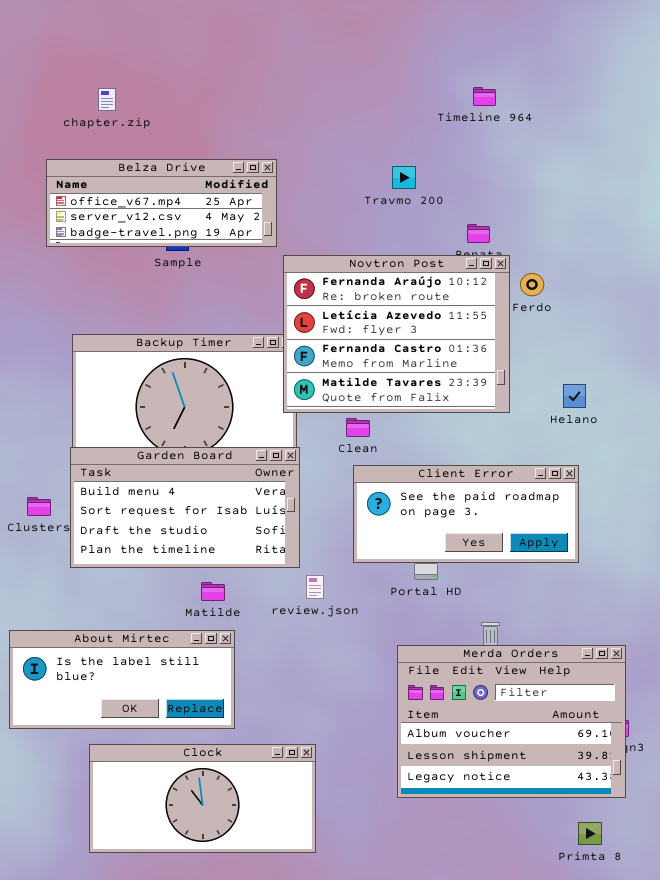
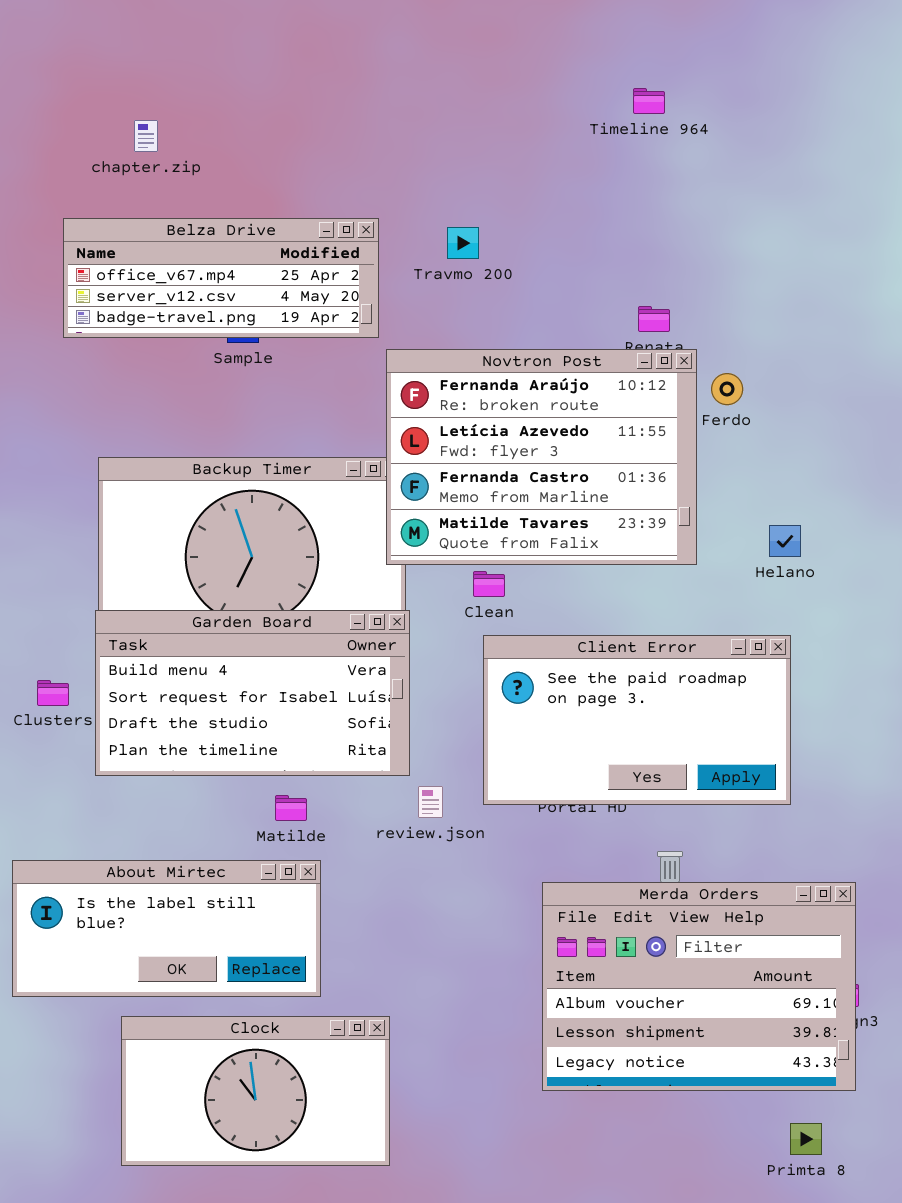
Timeline 964: [473,87,496,106] -> [633,88,665,114], moved
Travmo 200: [392,166,416,189] -> [447,227,479,259], moved
Client Error: [353,465,579,563] -> [483,635,791,805], resized
Clock: [89,744,316,853] -> [121,1016,390,1166], resized

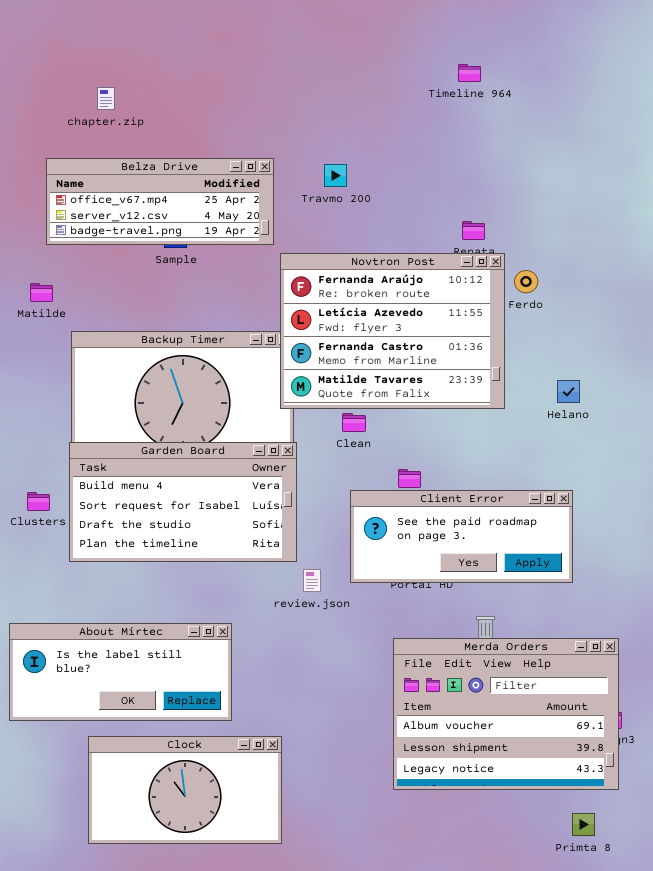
Client Error: [483,635,791,805] -> [350,490,573,583], resized
Matilde: [275,795,307,821] -> [30,283,53,302], moved

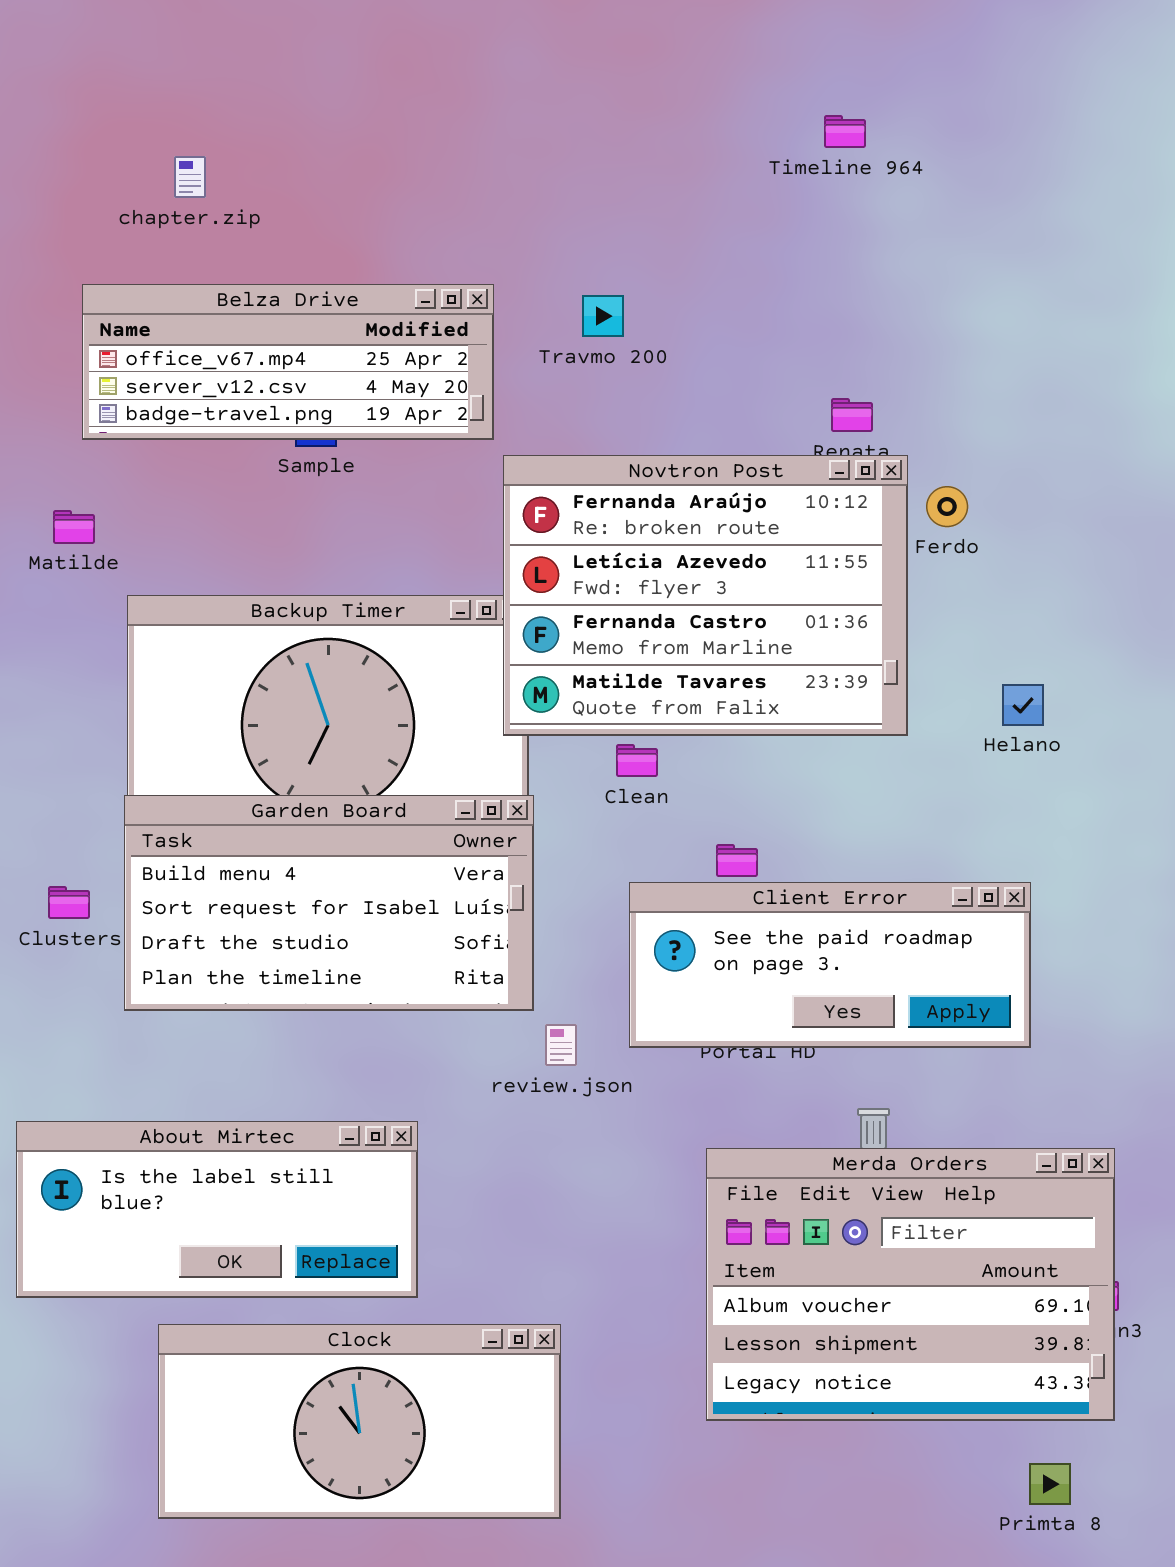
Clock: [88,736,282,844] -> [158,1324,561,1519], resized

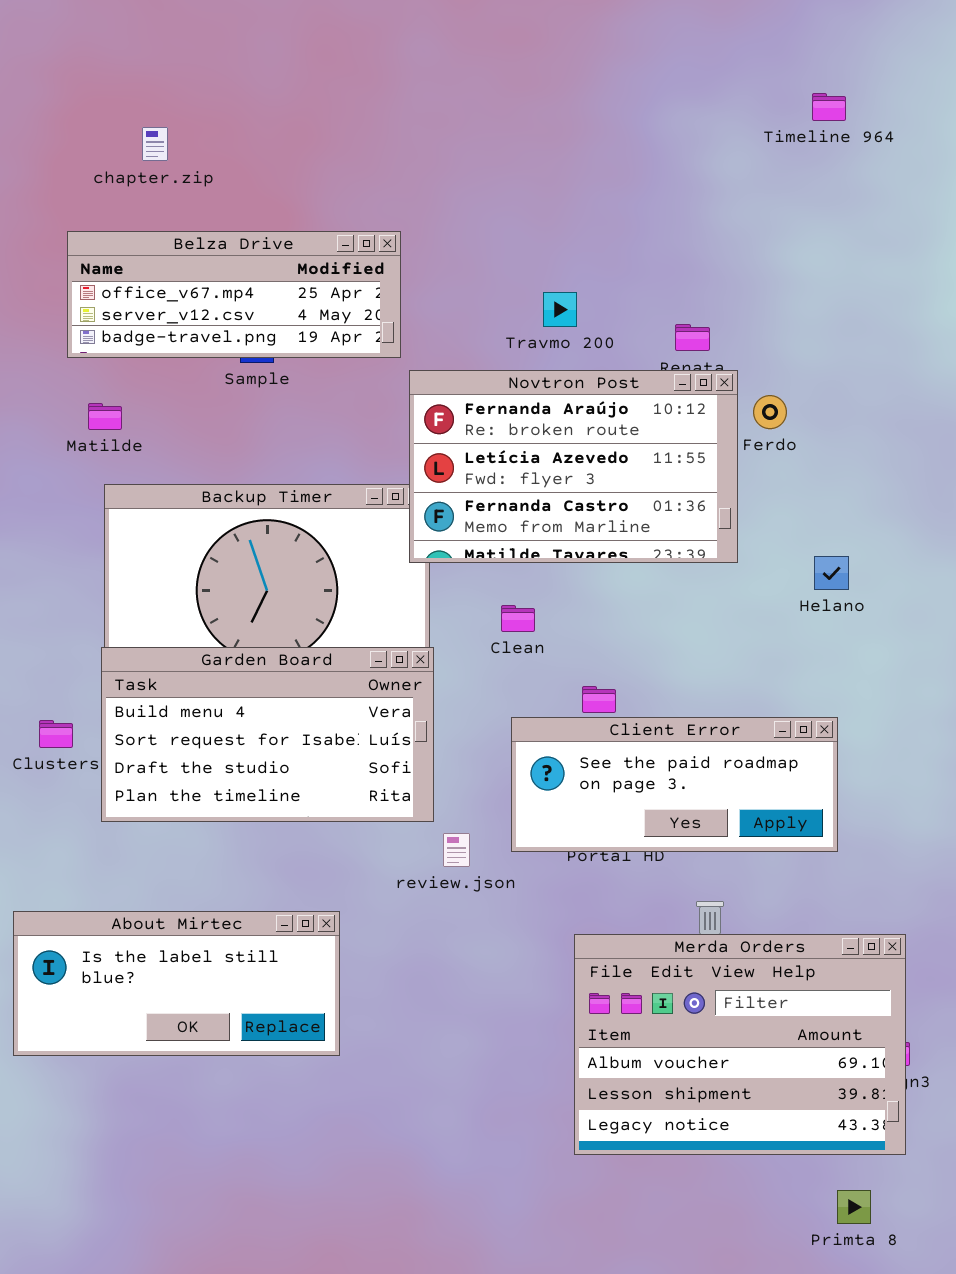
Timeline 964: [824,115,866,148] -> [812,93,846,121], moved
Travmo 200: [582,295,624,337] -> [543,292,577,327], moved
Novtron Post: [503,455,908,736] -> [409,370,738,563], resized
Matilde: [53,510,95,544] -> [88,403,122,430], moved
Clock: [158,1324,561,1519] -> none, closed

